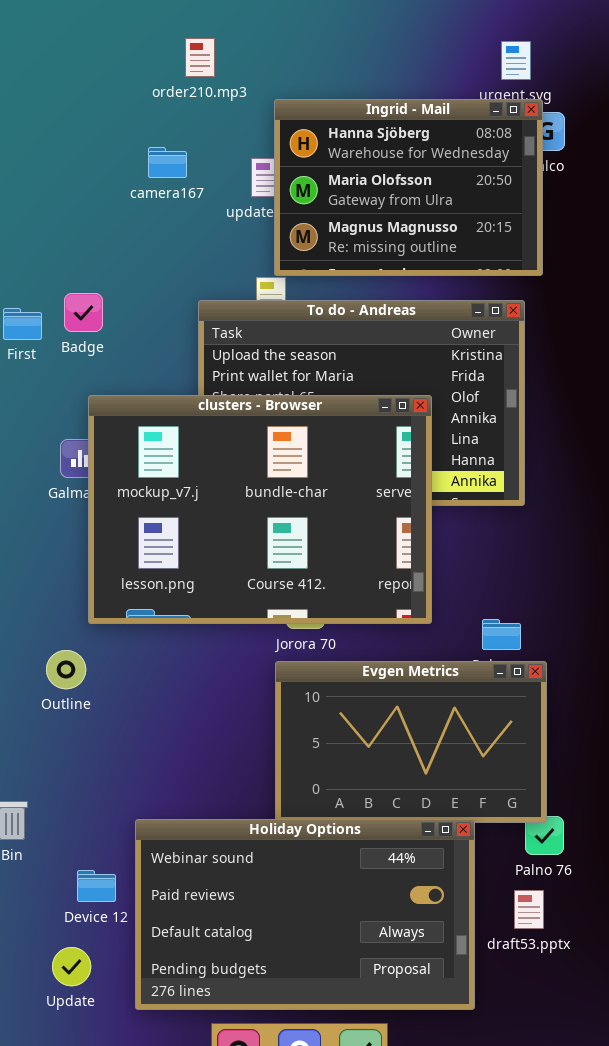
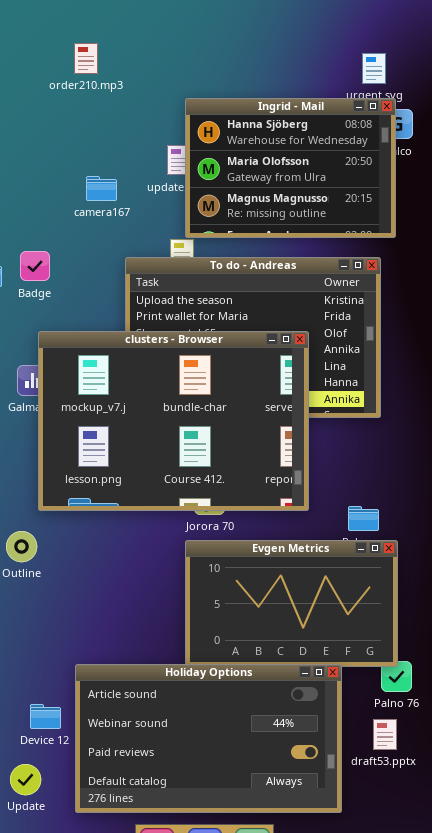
order210.mp3: [185,38,215,77] -> [74,43,98,74], moved
camera167: [148,147,187,178] -> [86,176,117,201], moved
Holiday Options: [135,819,475,1010] -> [75,664,342,813], scrolled up 1 row

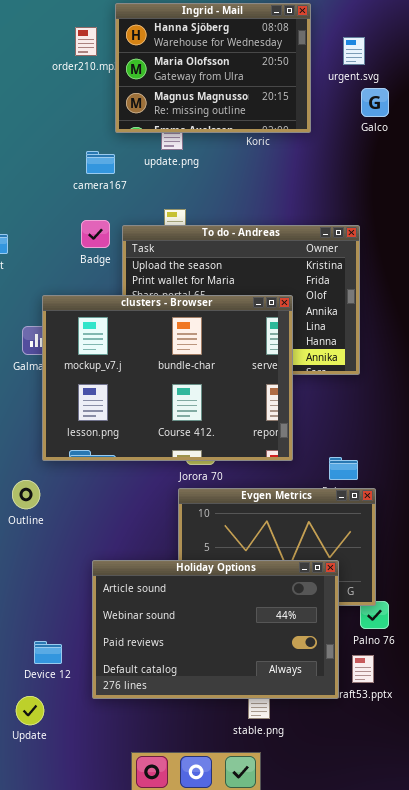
Ingrid - Mail: [185,98,396,238] -> [115,3,311,133], moved
Badge: [20,251,50,281] -> [81,220,110,248], moved
Holiday Options: [75,664,342,813] -> [92,560,339,699], moved

